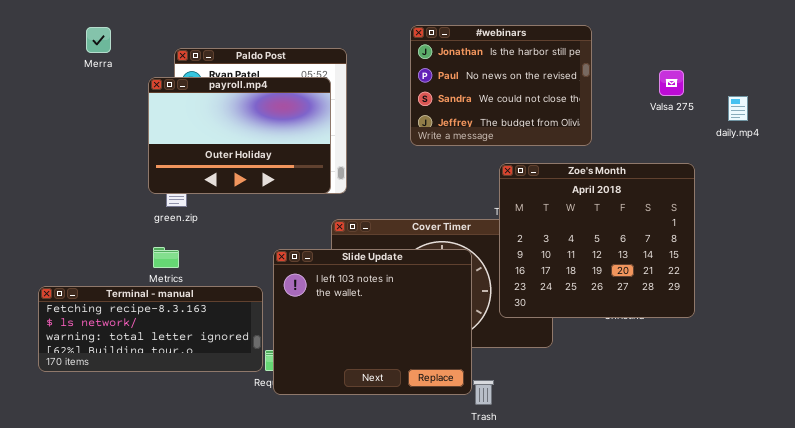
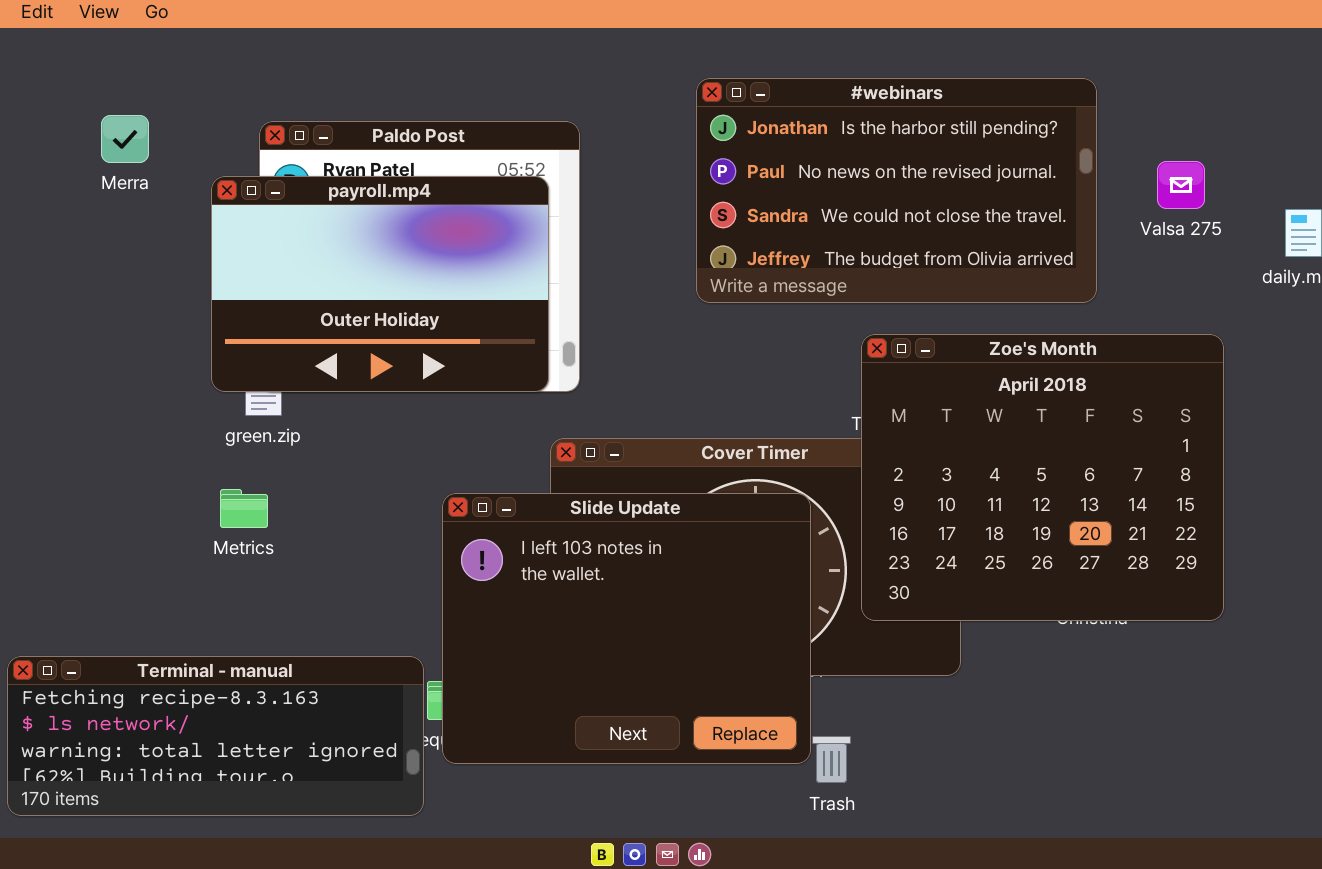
#webinars: [410,25,592,146] -> [696,78,1097,303], resized
Merra: [86,27,111,53] -> [101,115,149,163], moved
Terminal - manual: [38,286,263,372] -> [7,656,424,816], moved

